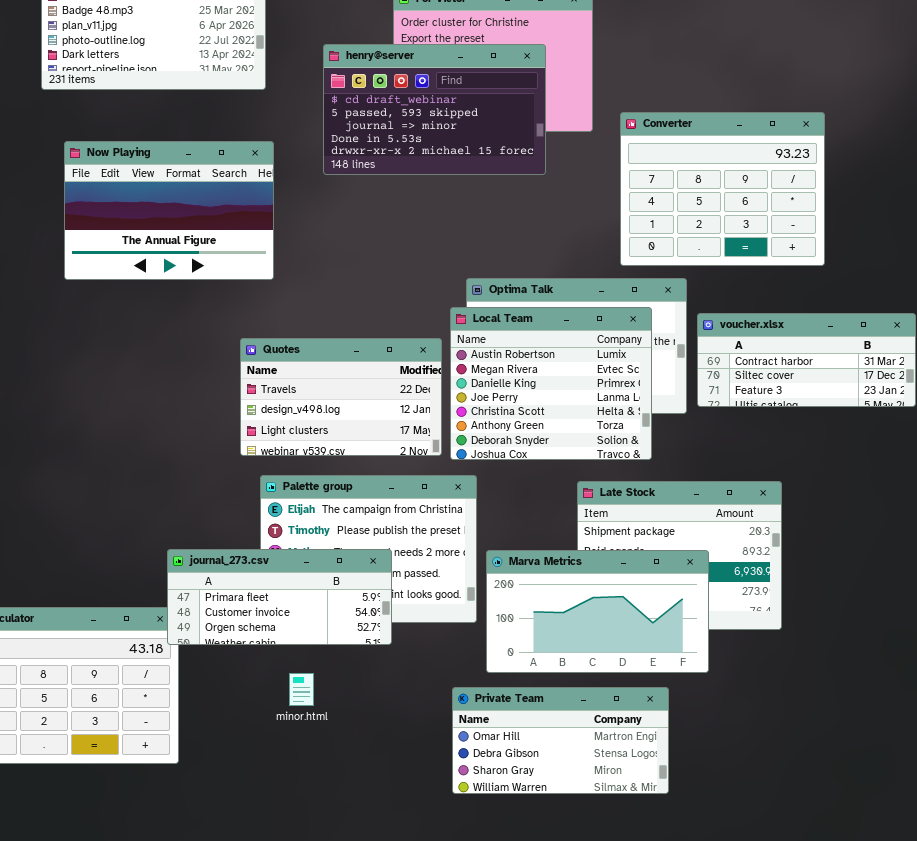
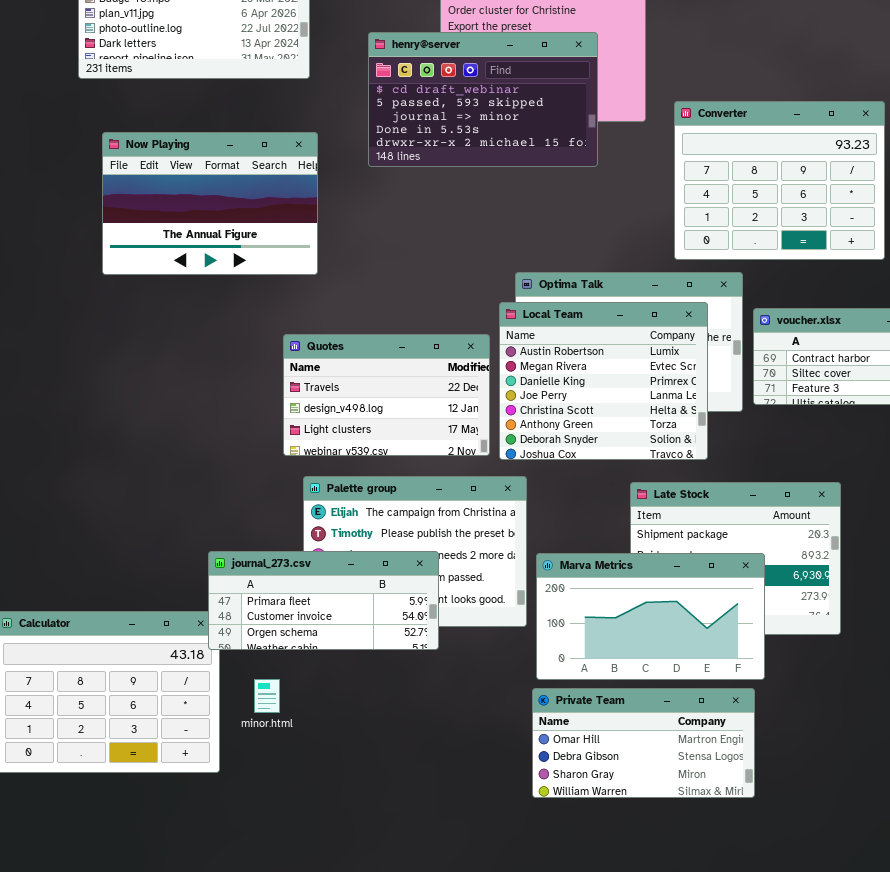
minor.html: [289,673,314,706] -> [254,679,280,713], moved
Private Team: [452,687,669,794] -> [532,688,755,798], moved

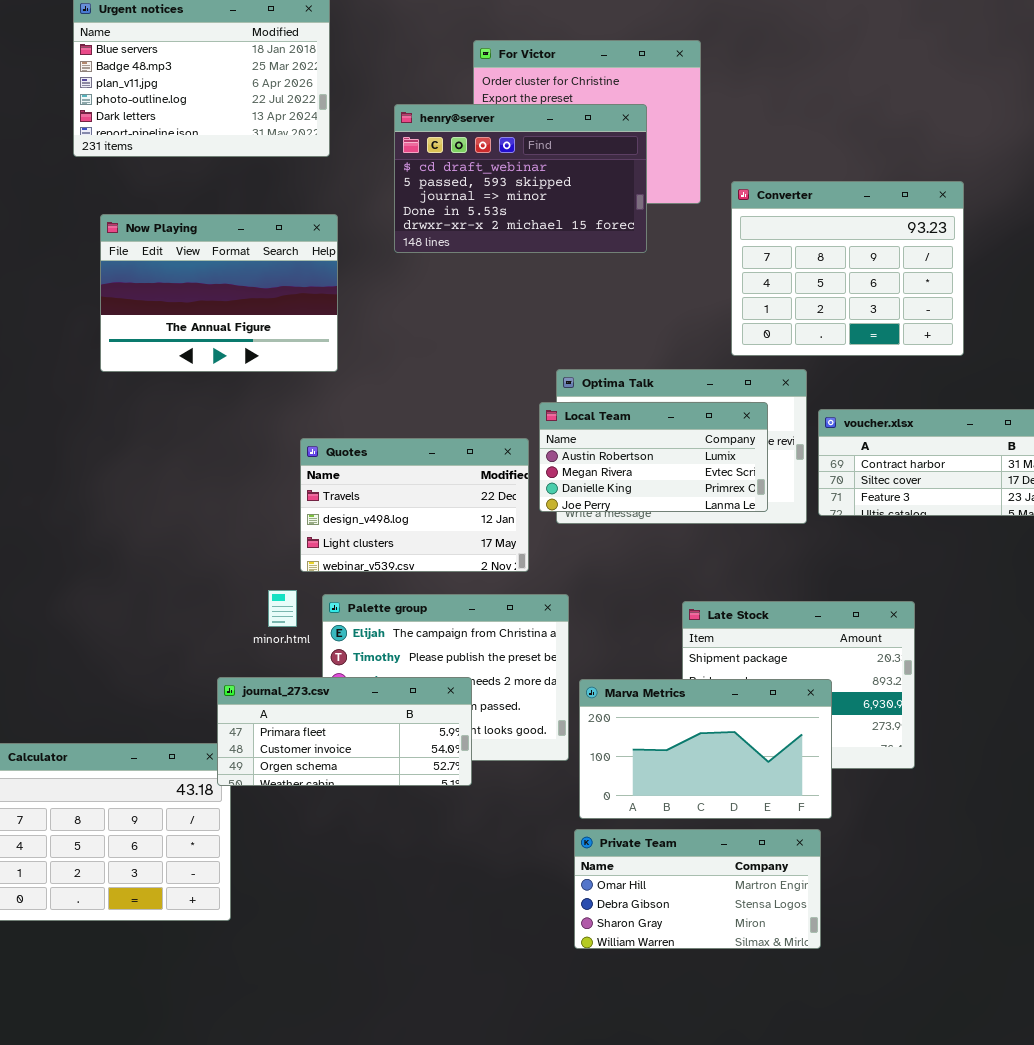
Local Team: [499,302,708,460] -> [539,402,768,512], resized
minor.html: [254,679,280,713] -> [268,590,297,627], moved

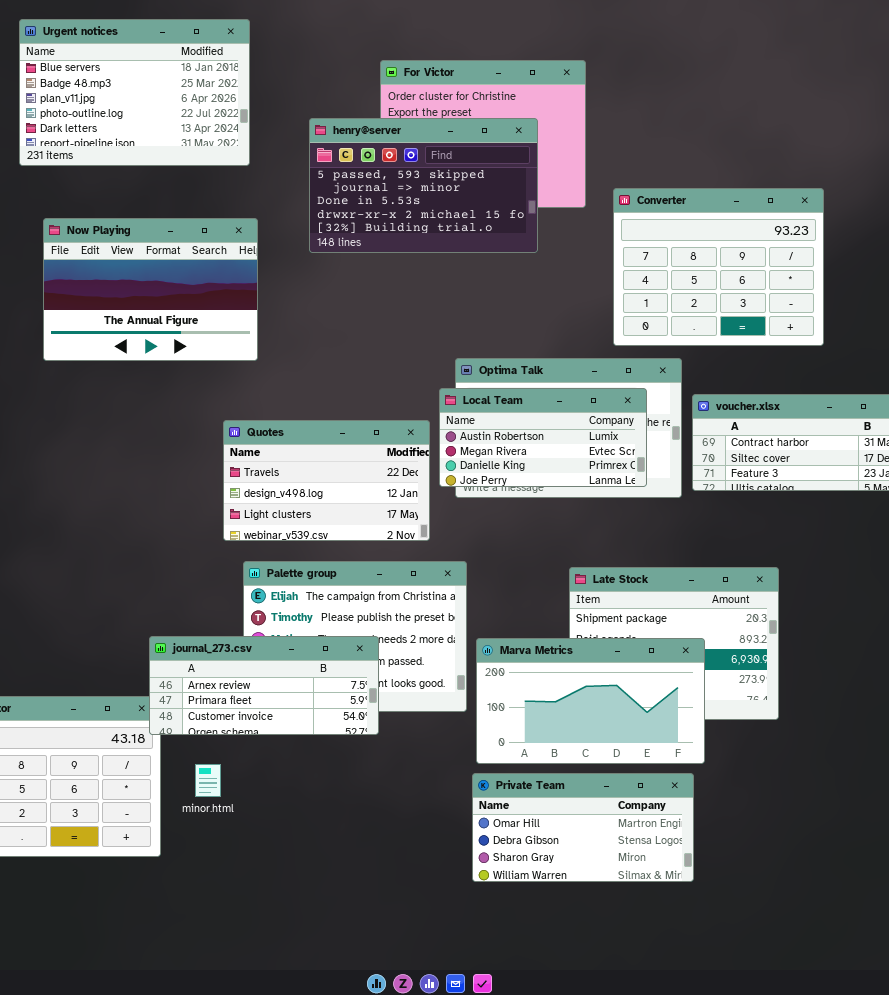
henry@server: [394,104,647,253] -> [309,118,538,253], scrolled down 1 row
minor.html: [268,590,297,627] -> [195,764,221,797], moved
journal_273.csv: [217,677,472,786] -> [149,636,379,735], scrolled up 1 row

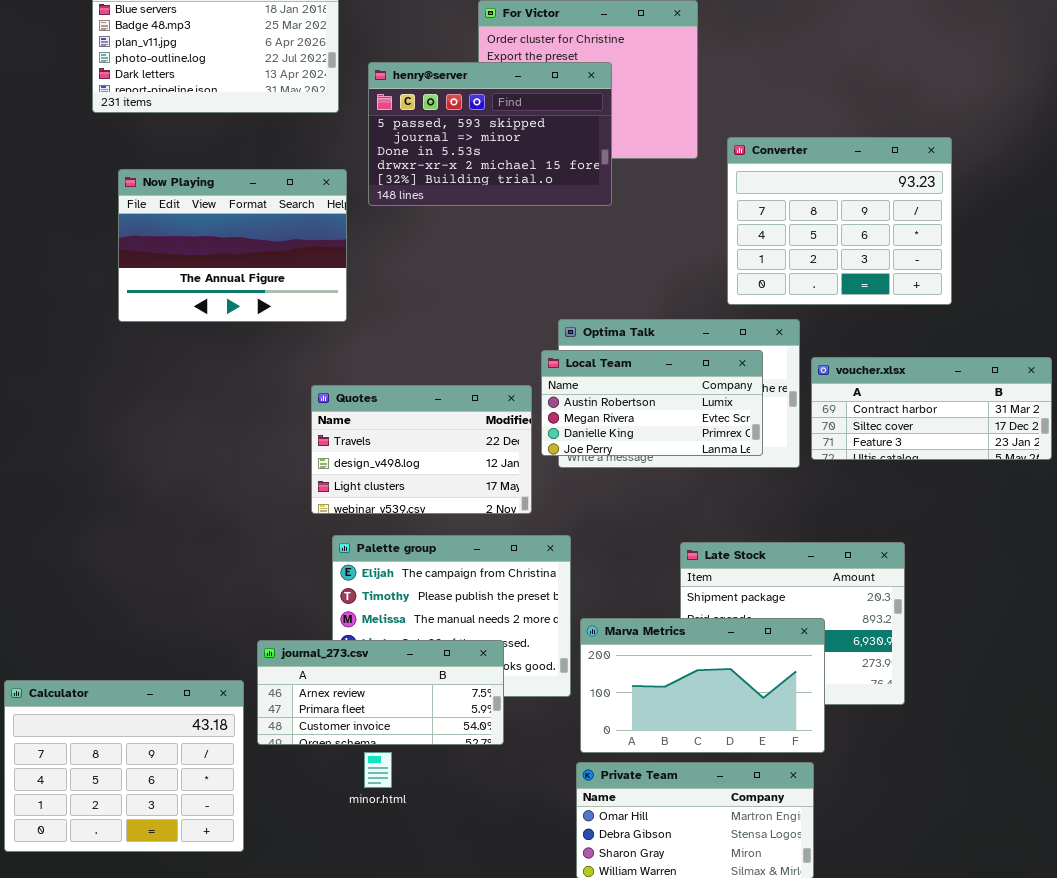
henry@server: [309,118,538,253] -> [368,62,612,206], moved
journal_273.csv: [149,636,379,735] -> [257,640,504,745], moved
minor.html: [195,764,221,797] -> [364,752,392,788], moved

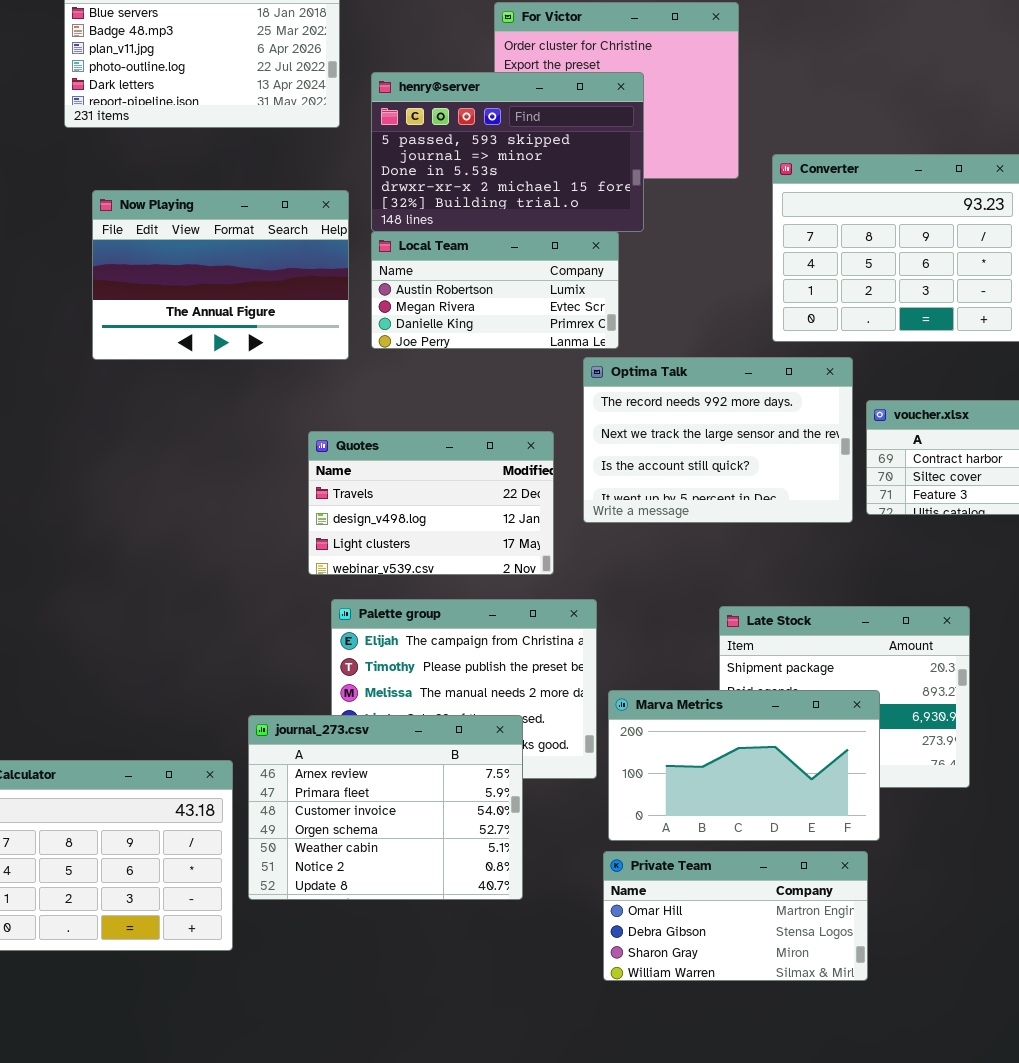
Local Team: [541,350,763,456] -> [371,231,619,349], moved
journal_273.csv: [257,640,504,745] -> [248,715,523,900], resized

